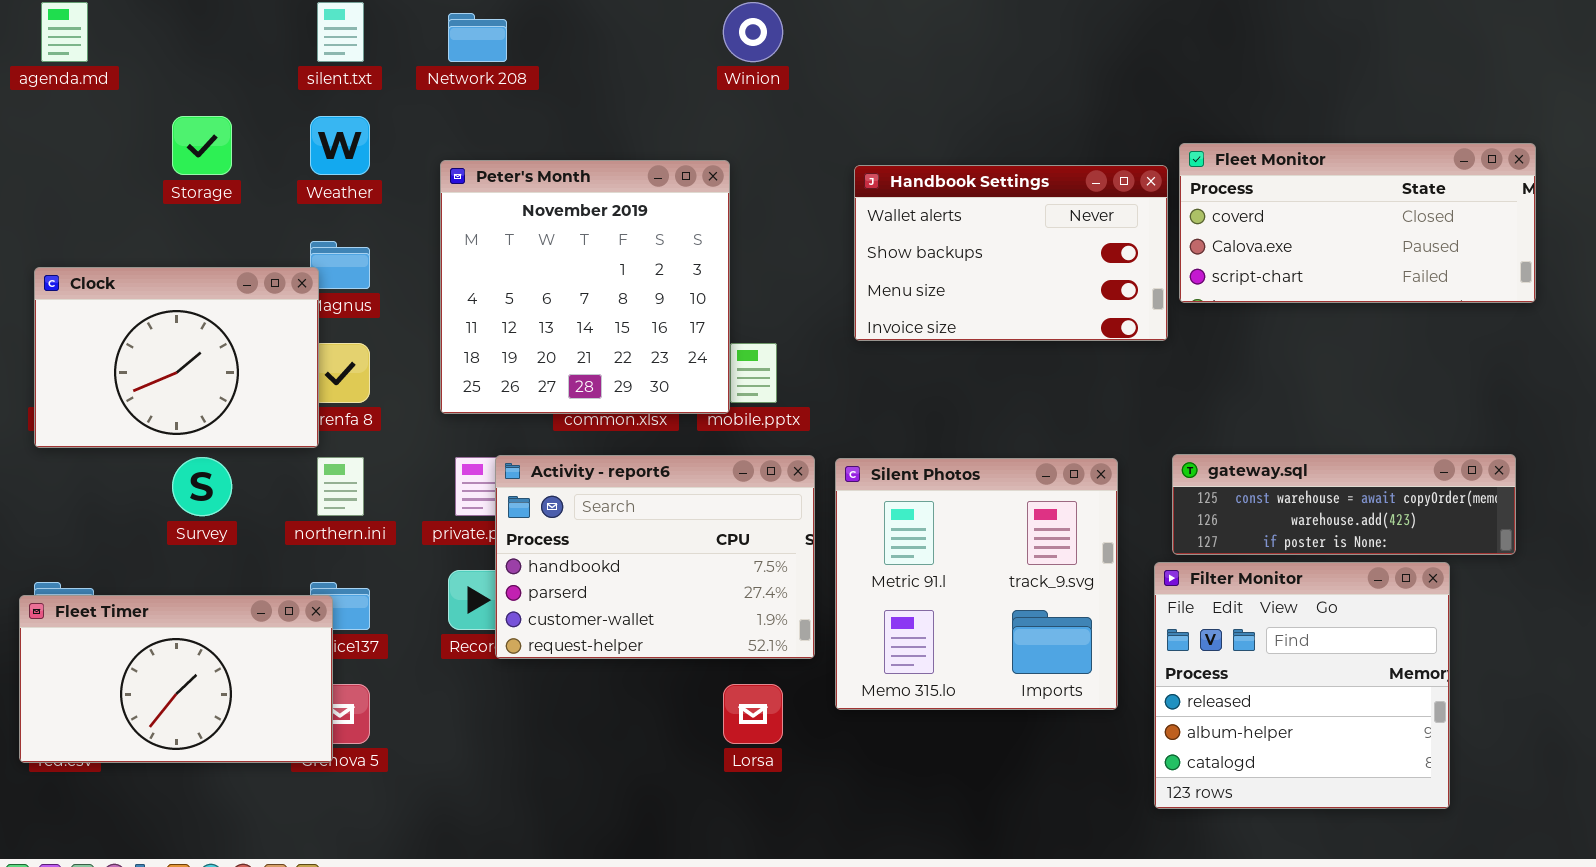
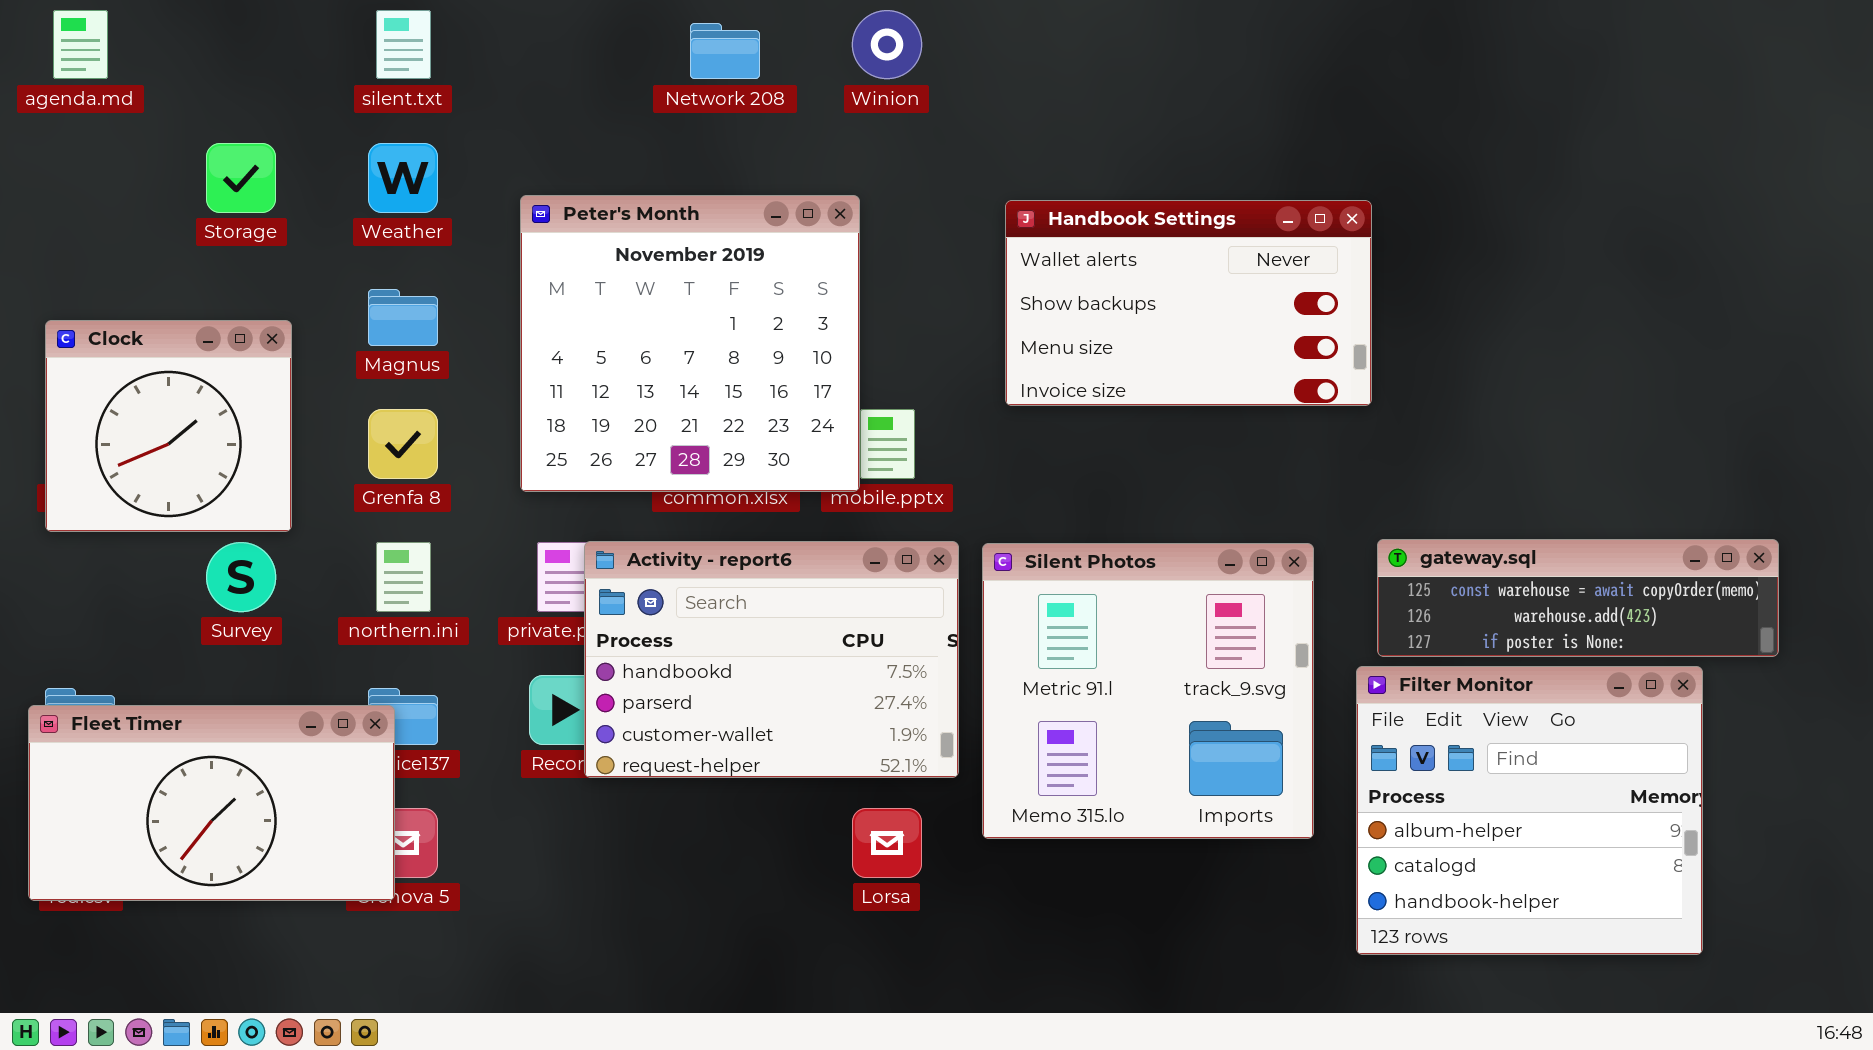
Network 208: [448,13,507,62] -> [690,23,760,79], moved
Fleet Monitor: [1179,143,1536,303] -> none, closed
Clock: [34,267,319,448] -> [45,320,292,532], resized
Filter Monitor: [1154,562,1450,809] -> [1356,666,1703,955], scrolled down 1 row

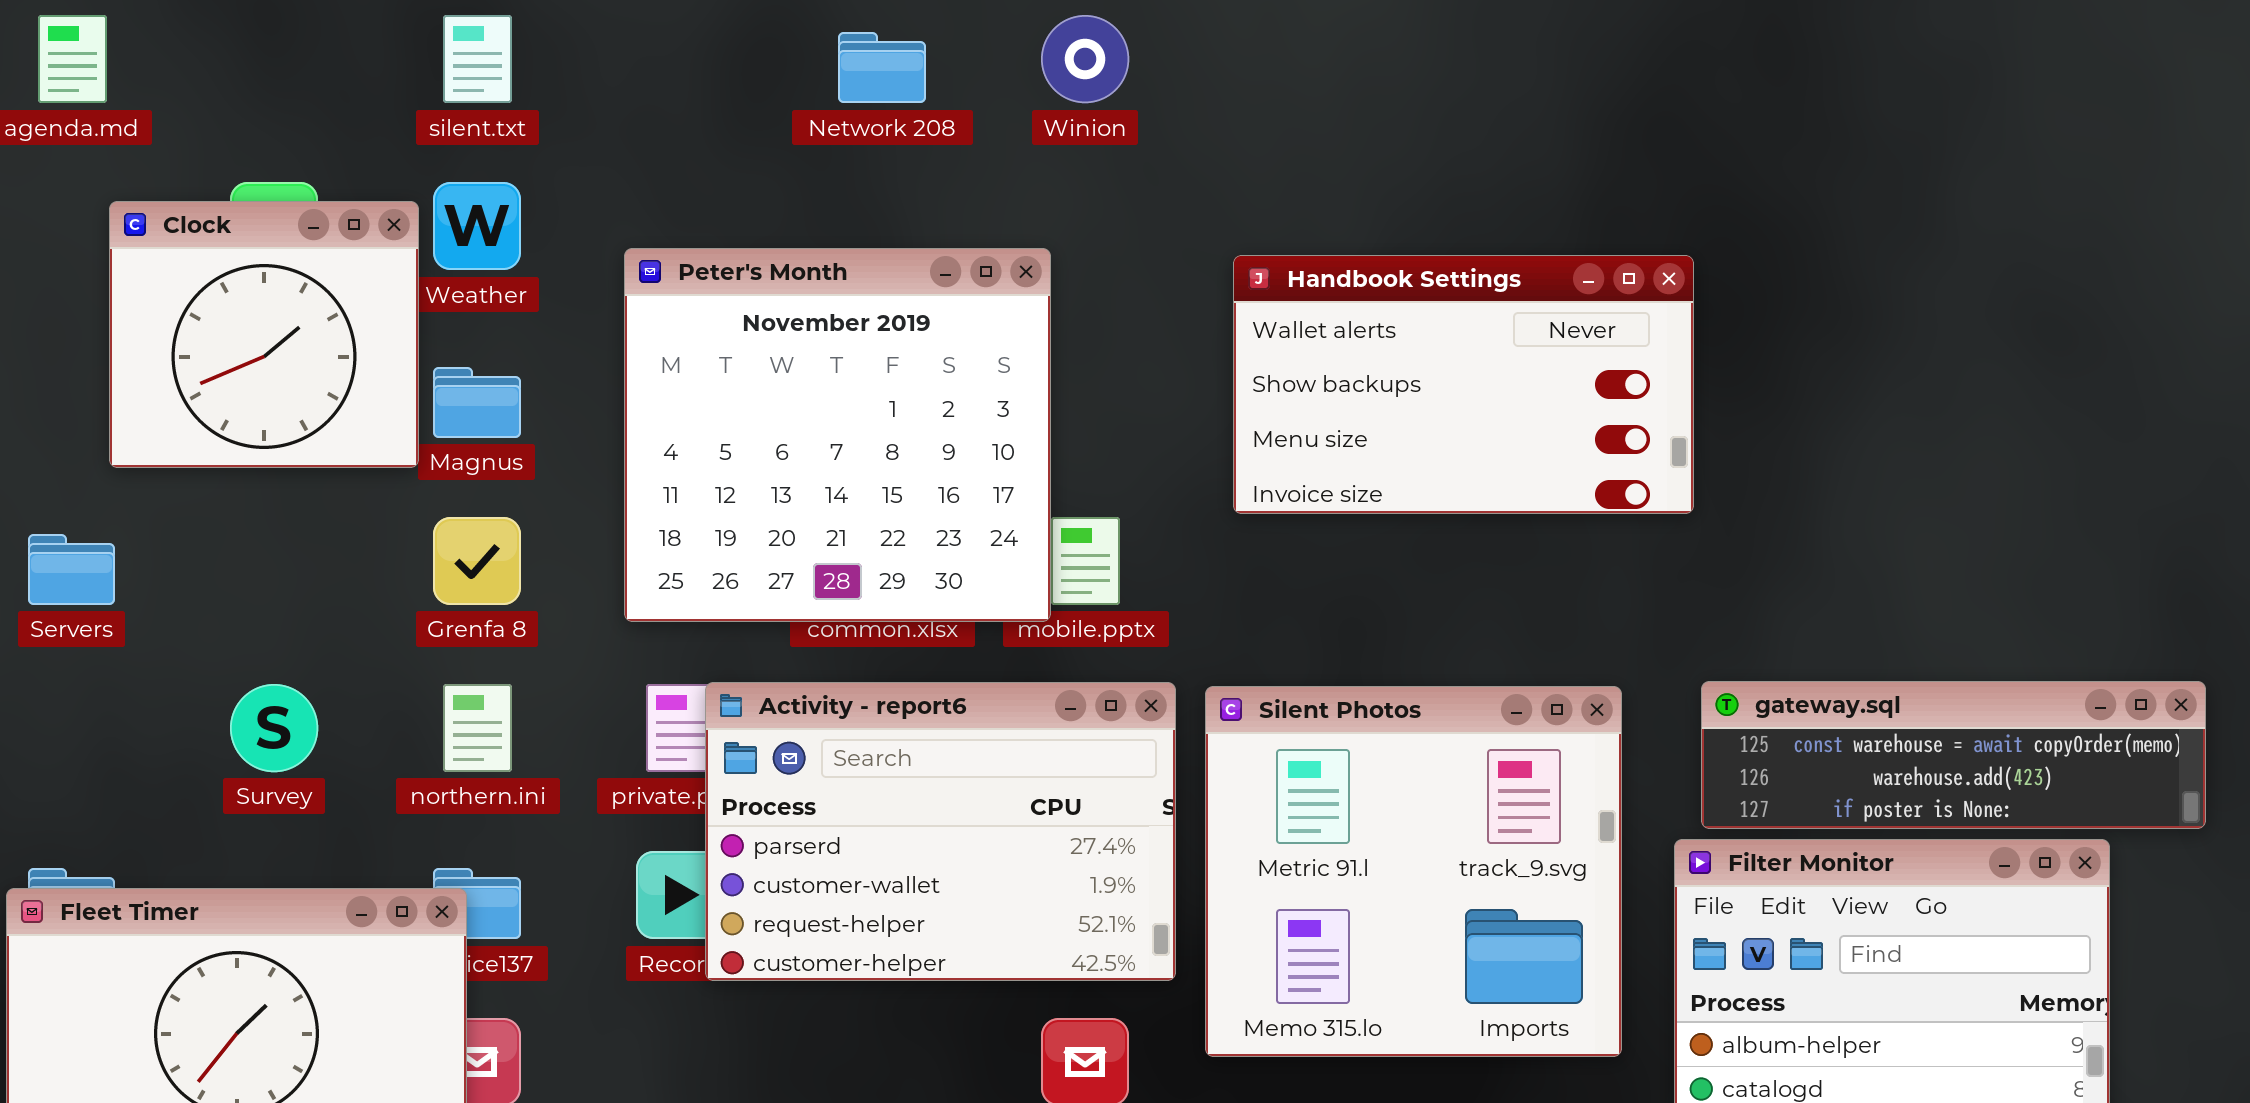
Clock: [45,320,292,532] -> [109,201,419,468], moved
Activity - report6: [584,541,959,778] -> [705,682,1176,981], scrolled down 1 row

